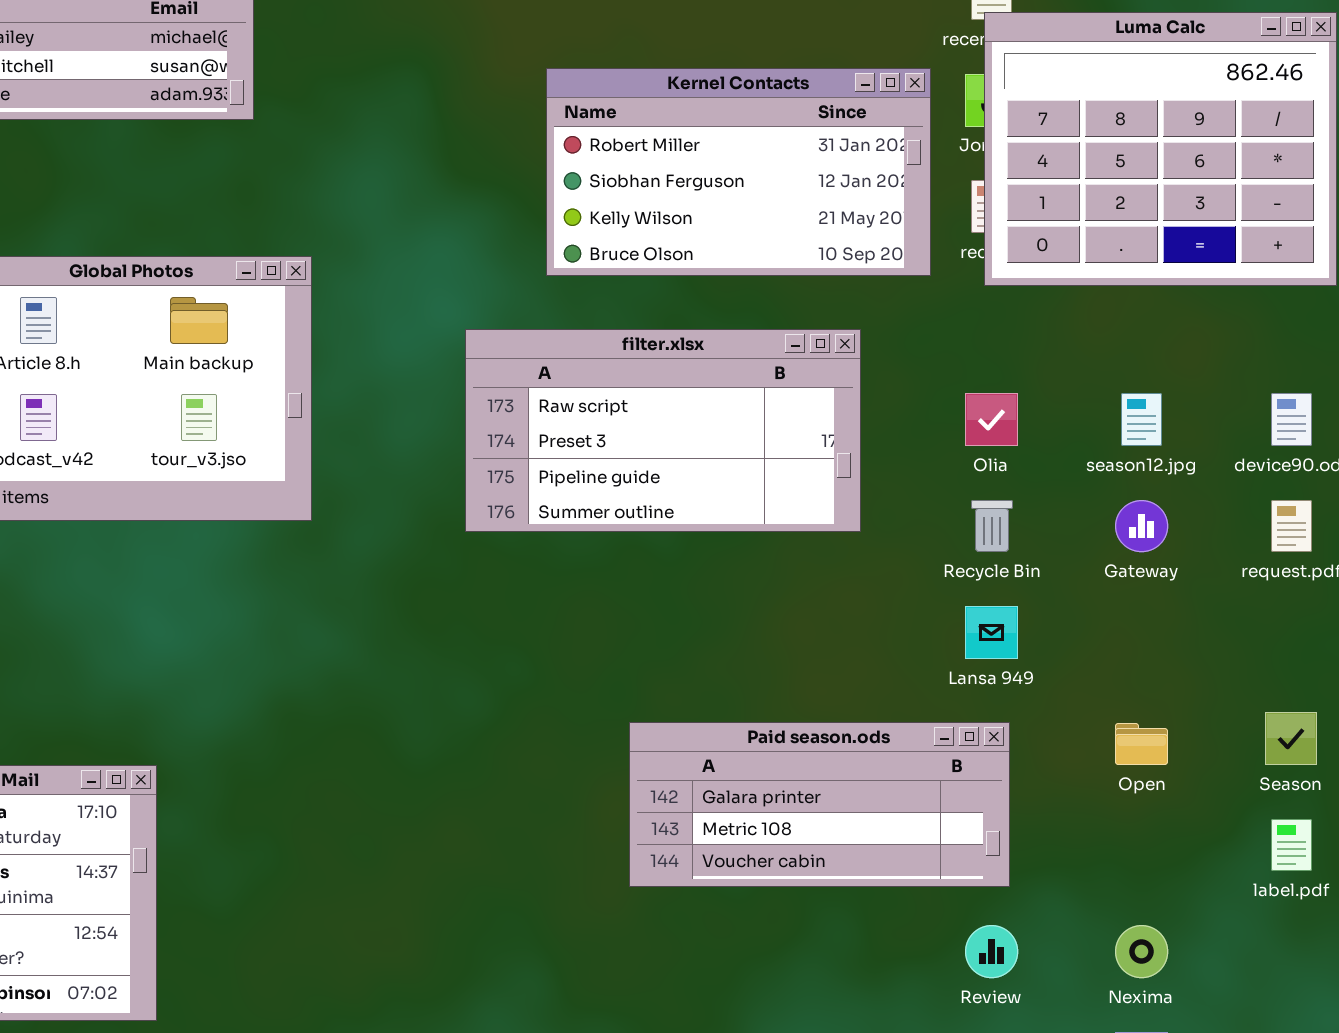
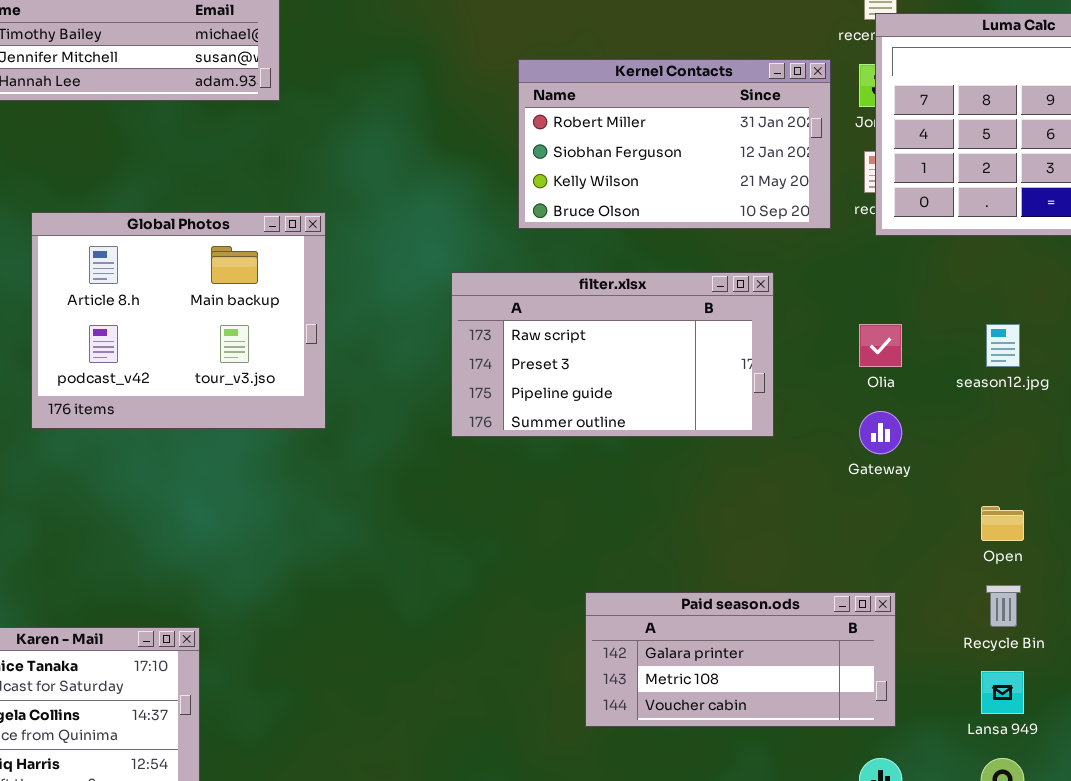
Recycle Bin: [971,500,1013,552] -> [986,585,1021,627], moved
Gateway: [1115,500,1168,552] -> [859,411,902,454], moved
Lansa 949: [965,606,1018,659] -> [981,671,1024,714], moved
Open: [1115,723,1168,765] -> [981,506,1024,541], moved

